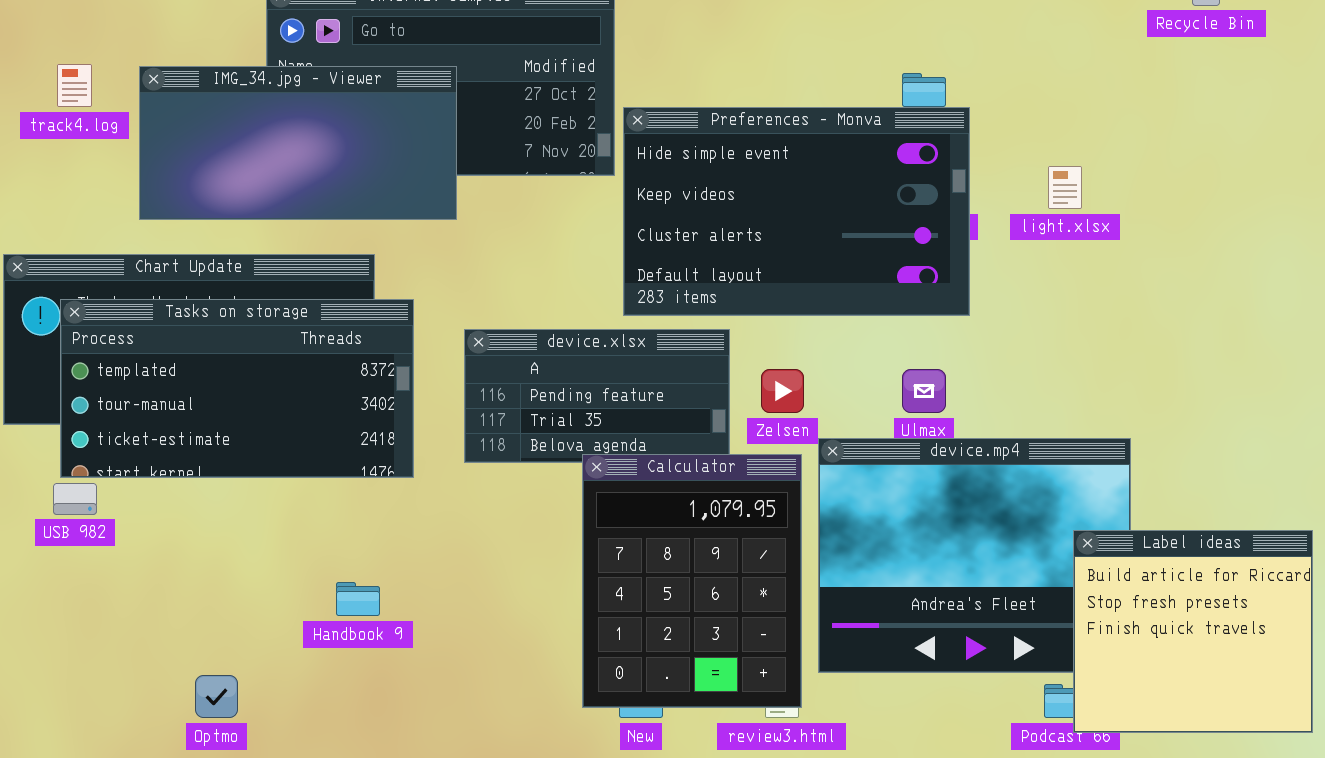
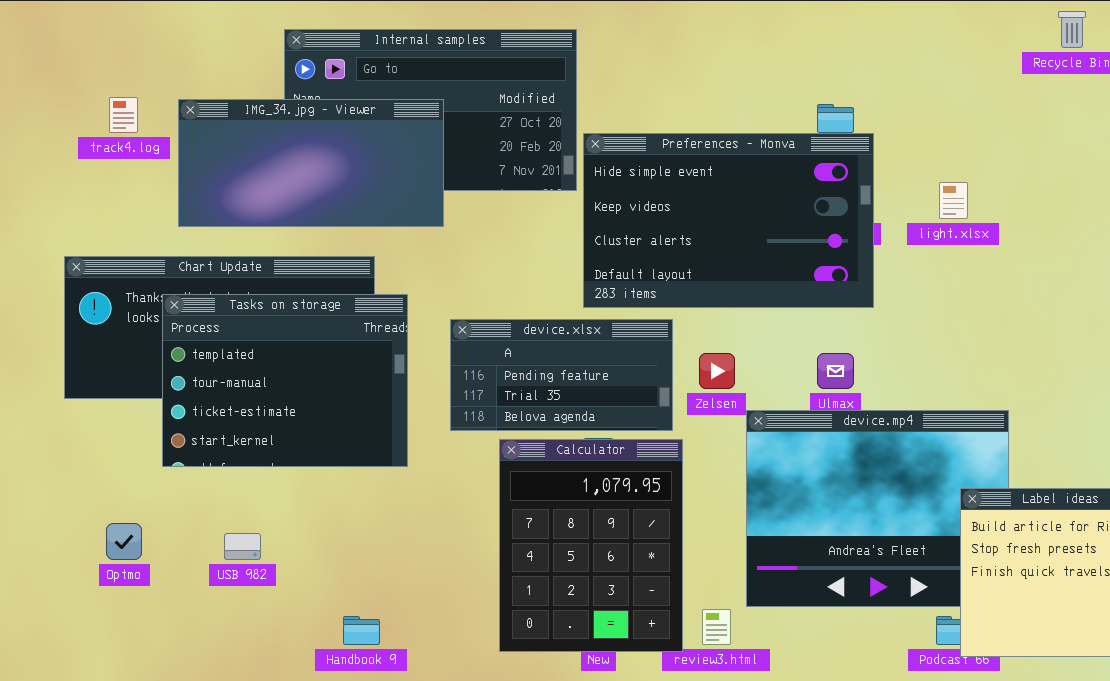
Tasks on storage: [60,299,414,478] -> [162,294,408,467], resized
Calculator: [582,454,802,708] -> [499,439,683,652], moved
USB 982: [53,483,97,515] -> [224,533,261,560], moved
Handbook 9: [336,582,380,616] -> [343,616,380,645], moved
Optmo: [195,675,238,718] -> [106,523,142,560], moved

